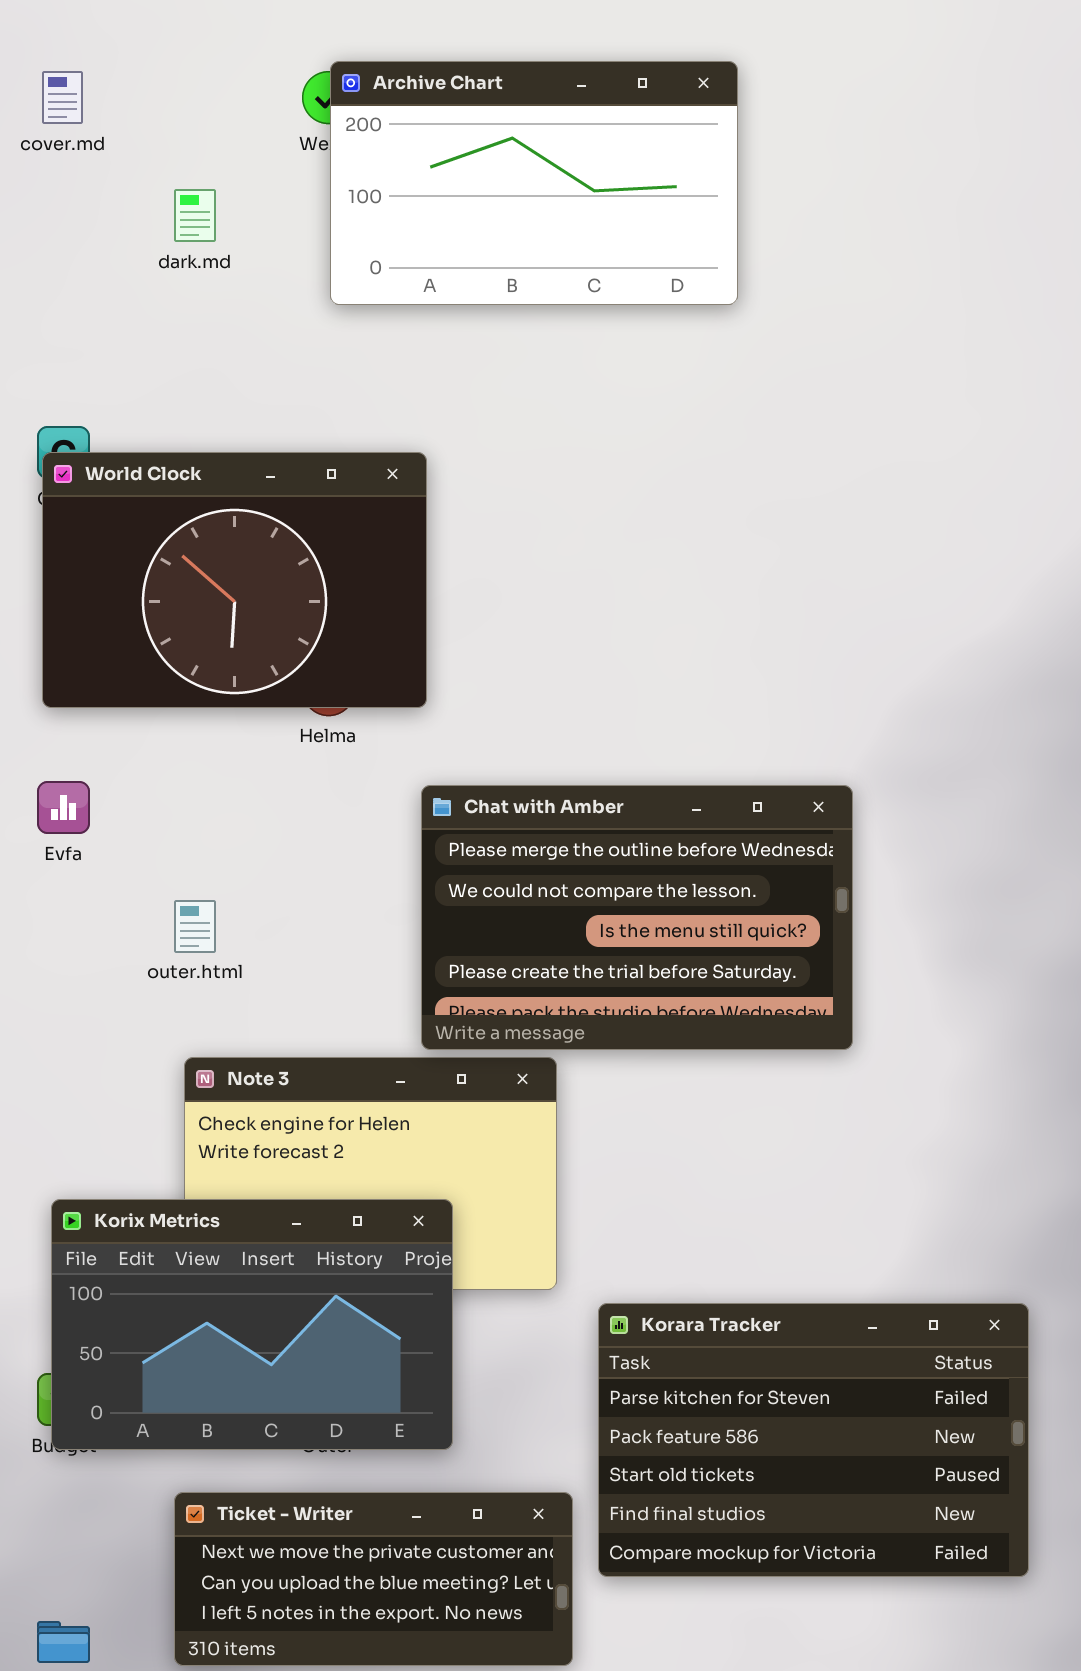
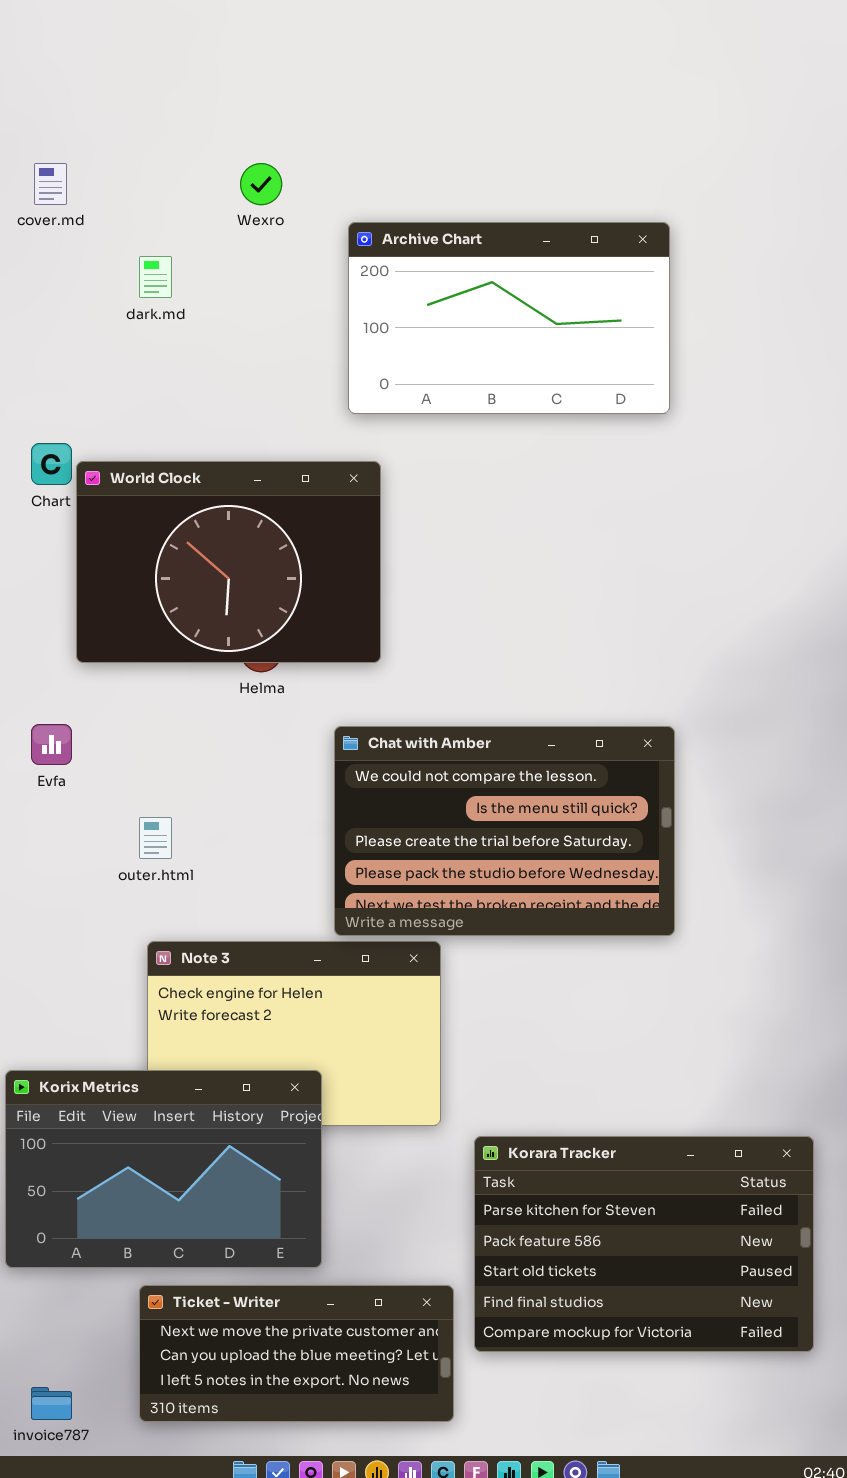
Archive Chart: [330,61,738,305] -> [348,222,670,414], moved
World Clock: [42,452,427,708] -> [76,461,381,663], moved
Chat with Amber: [421,785,853,1050] -> [334,726,675,936], scrolled down 1 row
Korix Metrics: [51,1199,453,1450] -> [5,1070,322,1268], moved

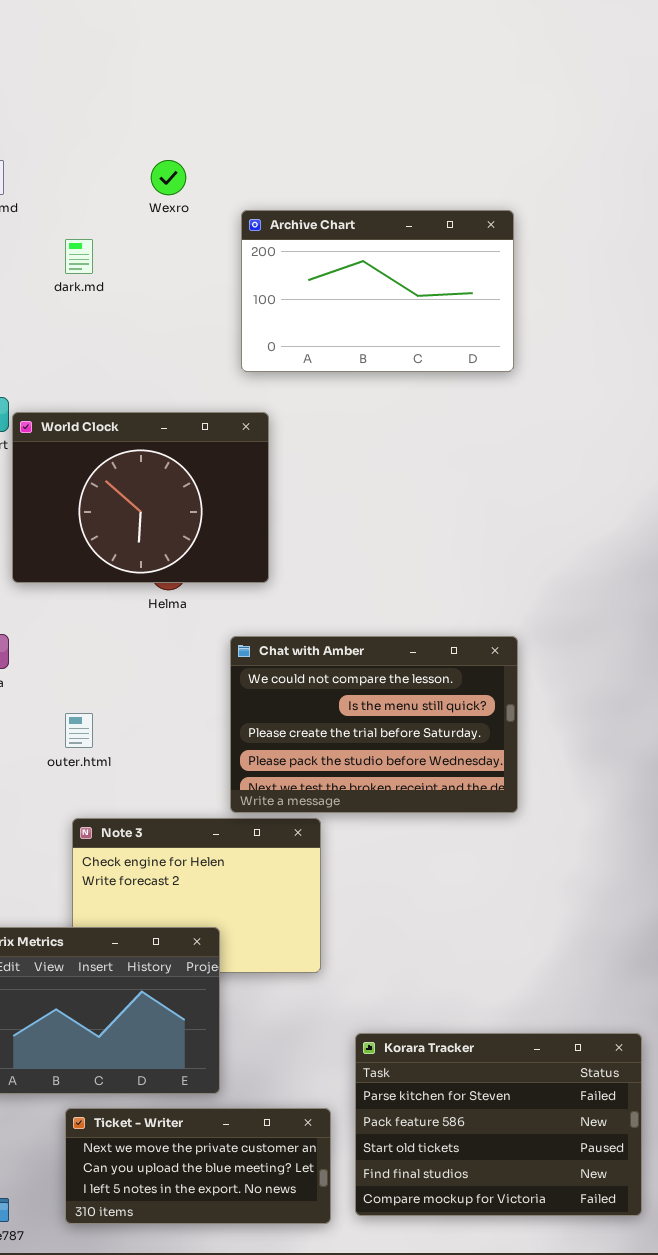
Korara Tracker: [474,1136,814,1352] -> [355,1033,642,1216], moved

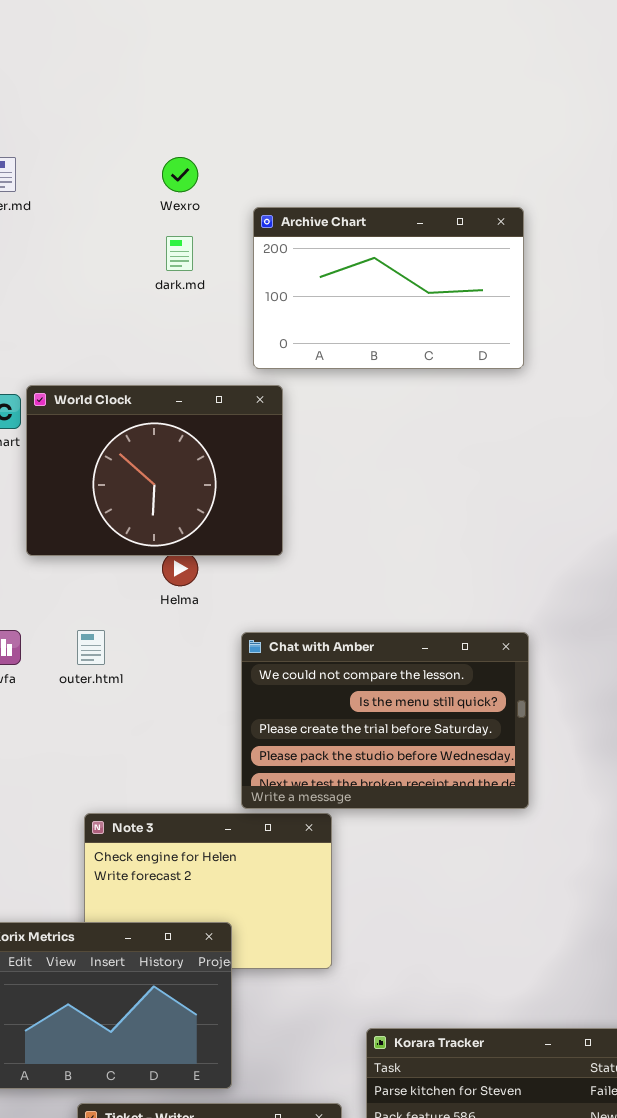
dark.md: [65,239,93,274] -> [166,236,193,271], moved
World Clock: [12,412,269,583] -> [26,385,283,556], moved
outer.html: [65,713,93,748] -> [77,630,105,665], moved

